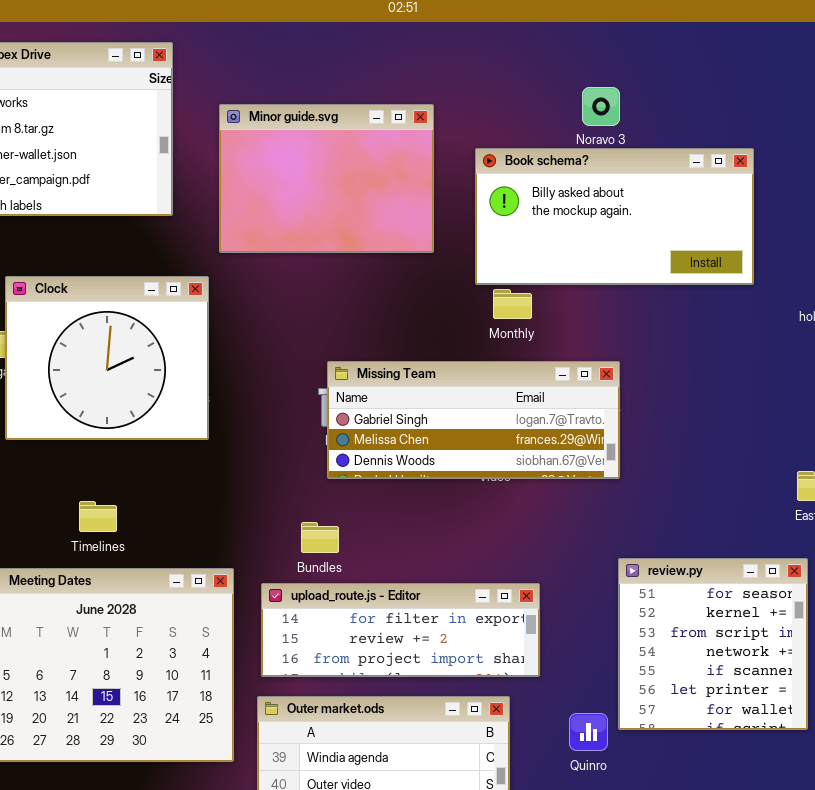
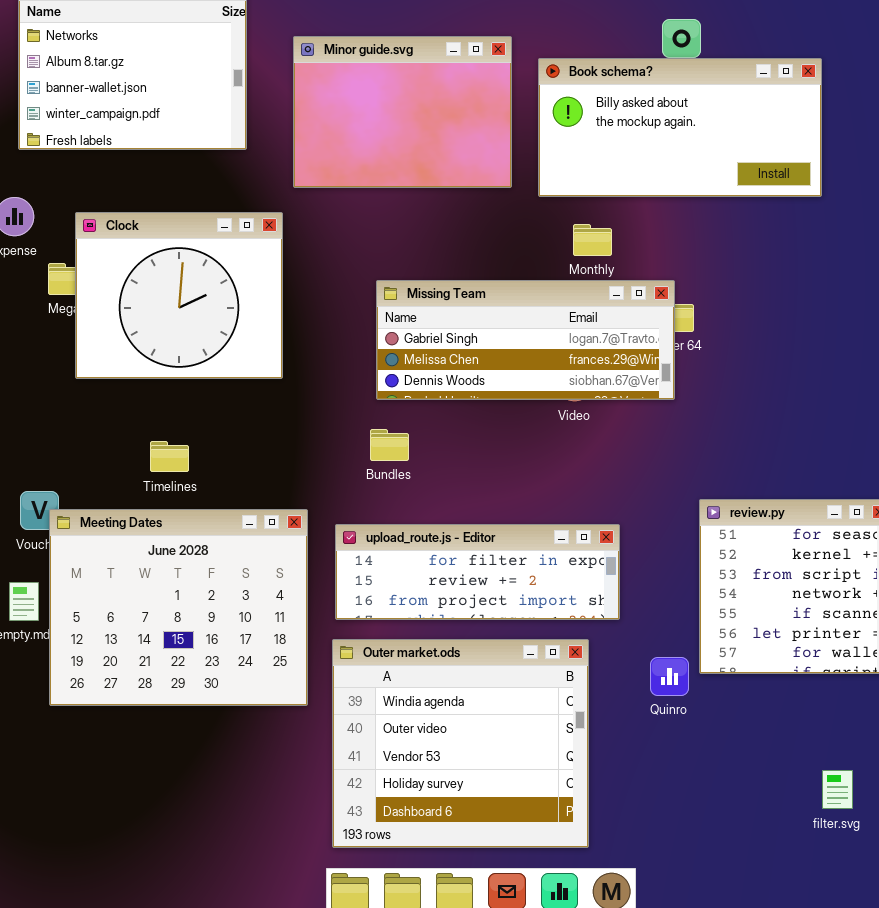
Book schema?: [475,148,754,285] -> [538,58,822,197], moved
Missing Team: [327,361,620,479] -> [376,280,675,400], moved
Bundles: [301,522,339,553] -> [370,429,409,461], moved

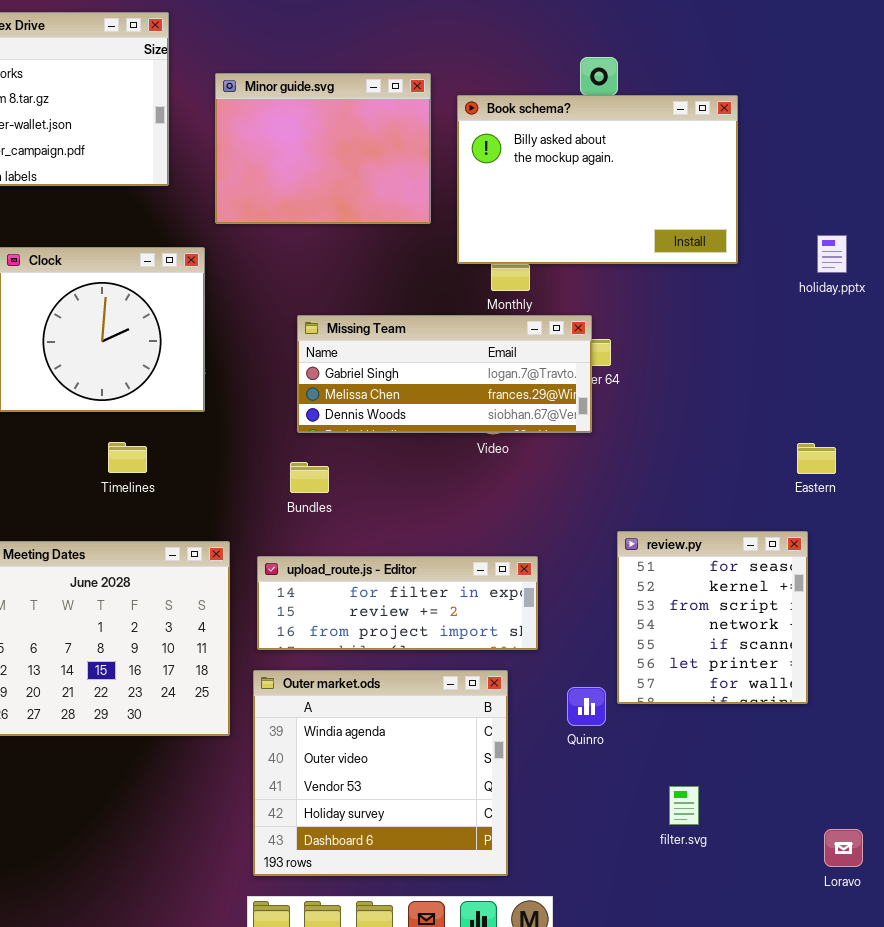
Book schema?: [538,58,822,197] -> [457,95,738,264], resized
Timelines: [150,441,189,472] -> [108,442,147,473], moved
filter.svg: [822,770,853,809] -> [669,786,699,825], moved

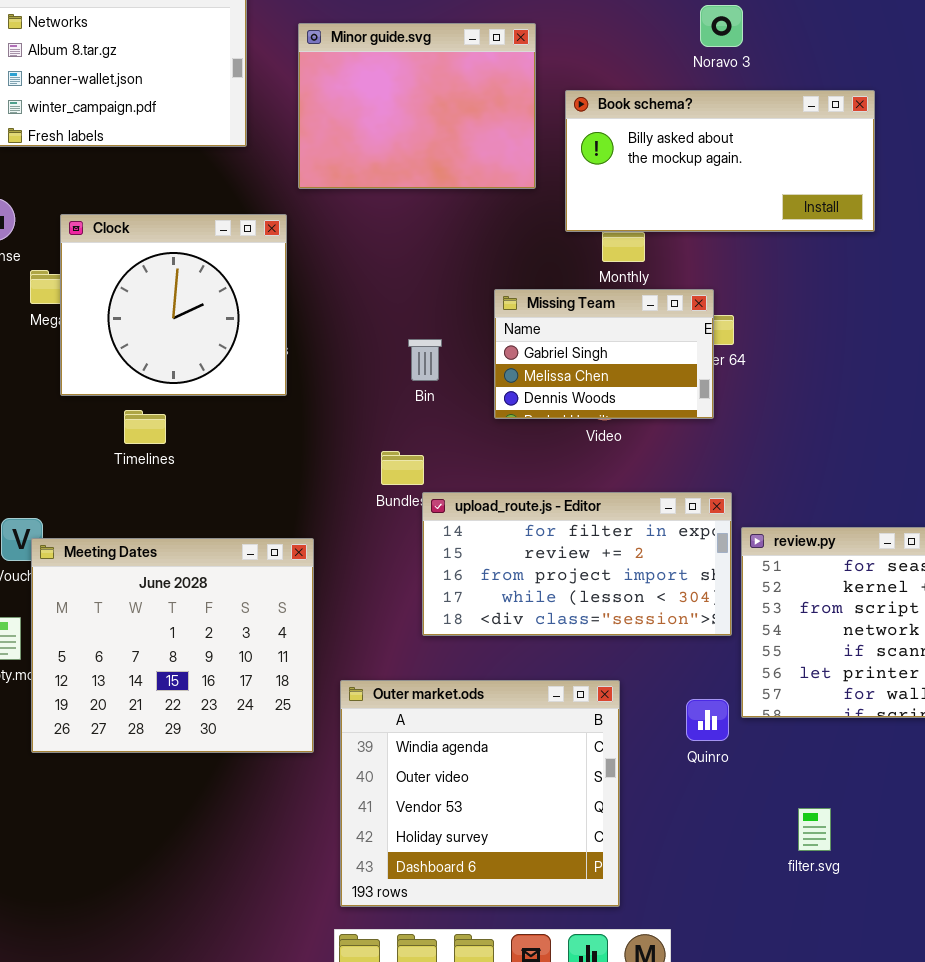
Book schema?: [457,95,738,264] -> [565,90,875,232], resized
Missing Team: [297,315,592,433] -> [494,289,714,419], resized
Timelines: [108,442,147,473] -> [124,410,166,444], moved
upload_route.js - Editor: [257,556,538,650] -> [422,492,732,636], moved, resized

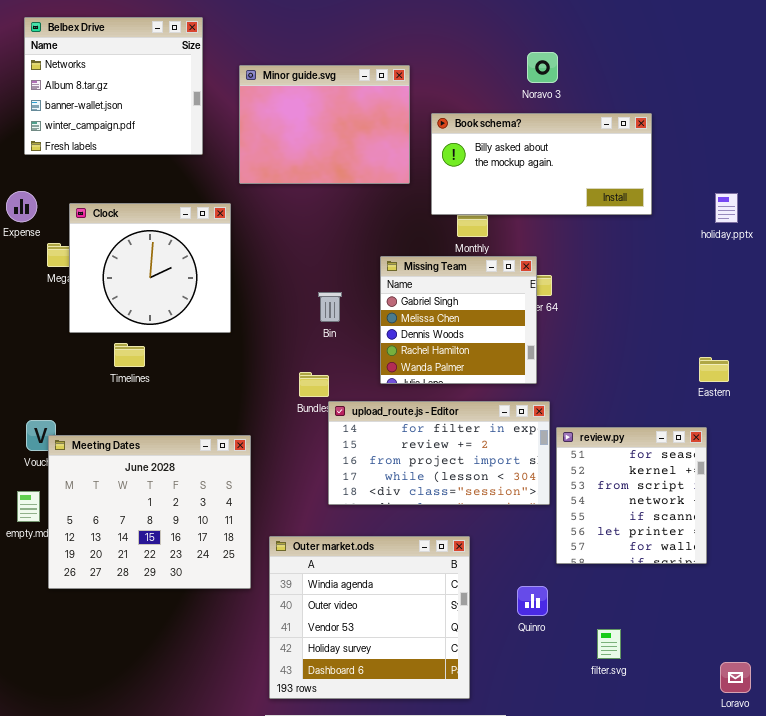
Missing Team: [494,289,714,419] -> [380,256,537,384], resized
Quinro: [686,699,729,741] -> [517,586,548,616], moved

